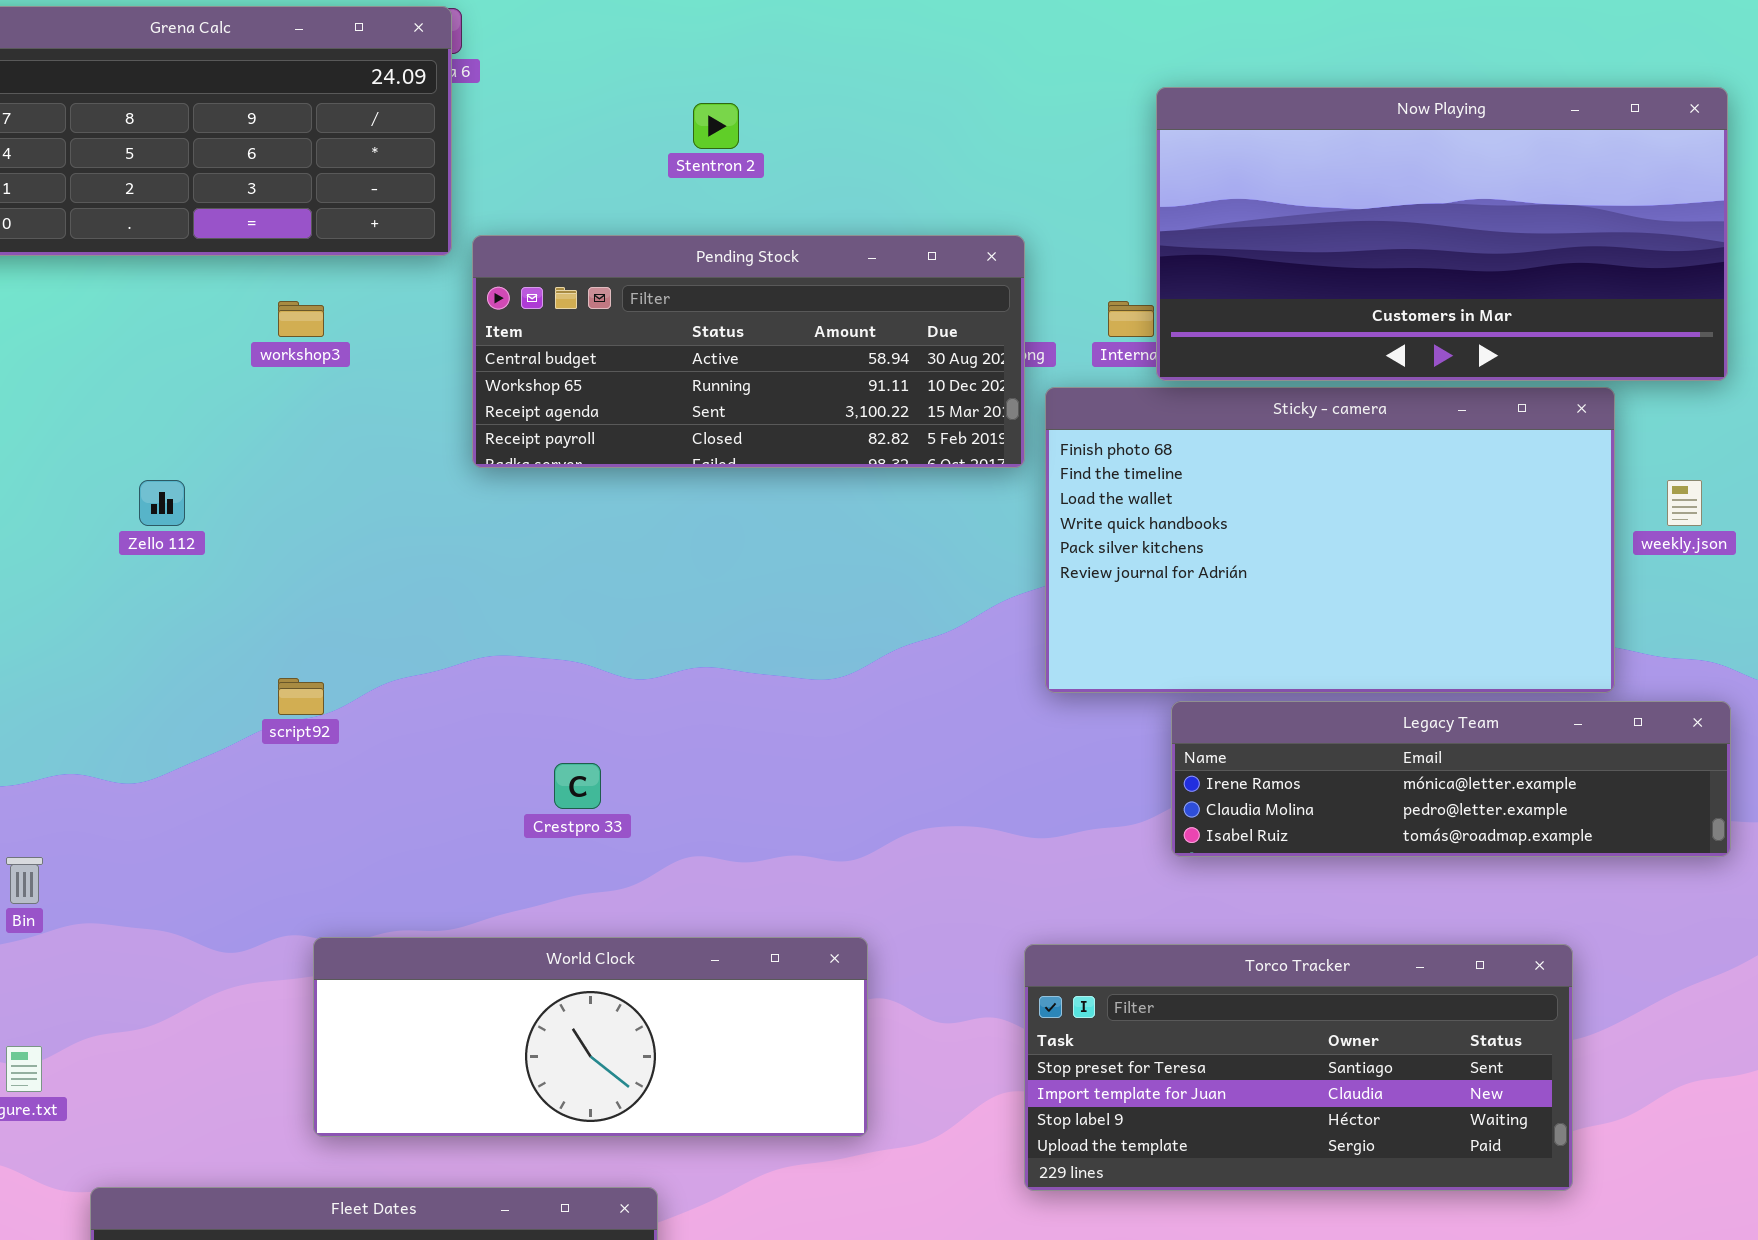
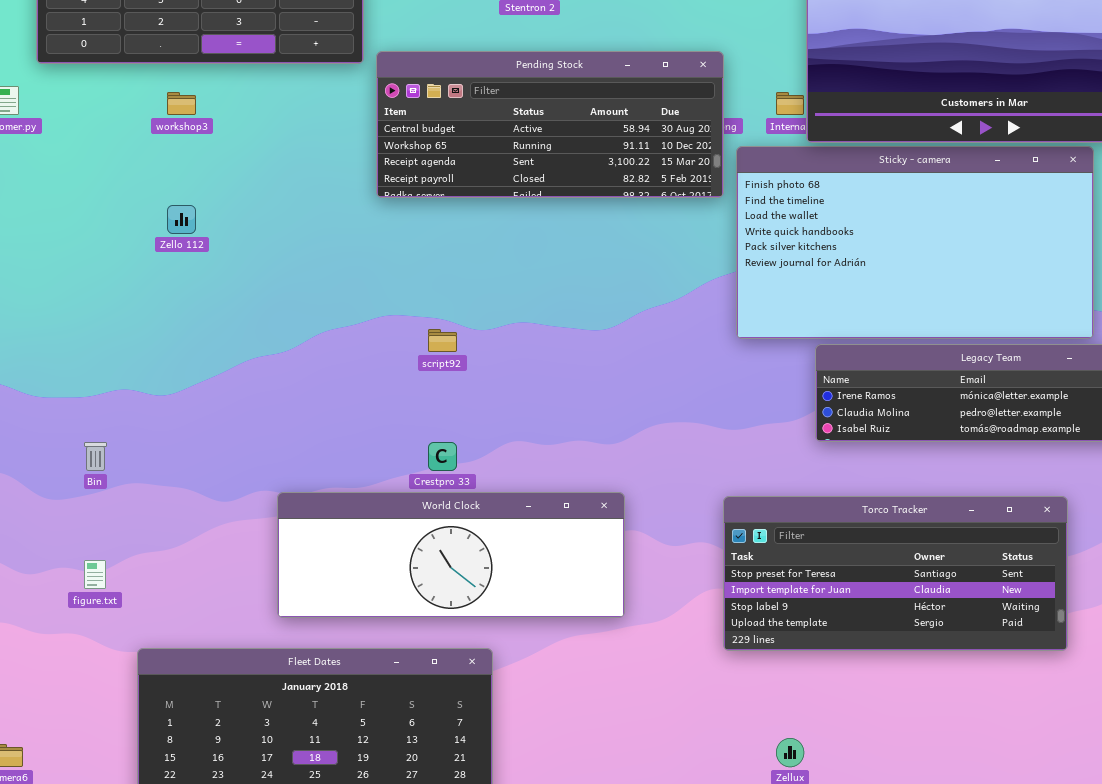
workshop3: [278,301,324,337] -> [167,92,196,115], moved
script92: [278,678,324,715] -> [428,329,457,352], moved
Crestpro 33: [554,763,601,809] -> [428,442,457,471], moved

